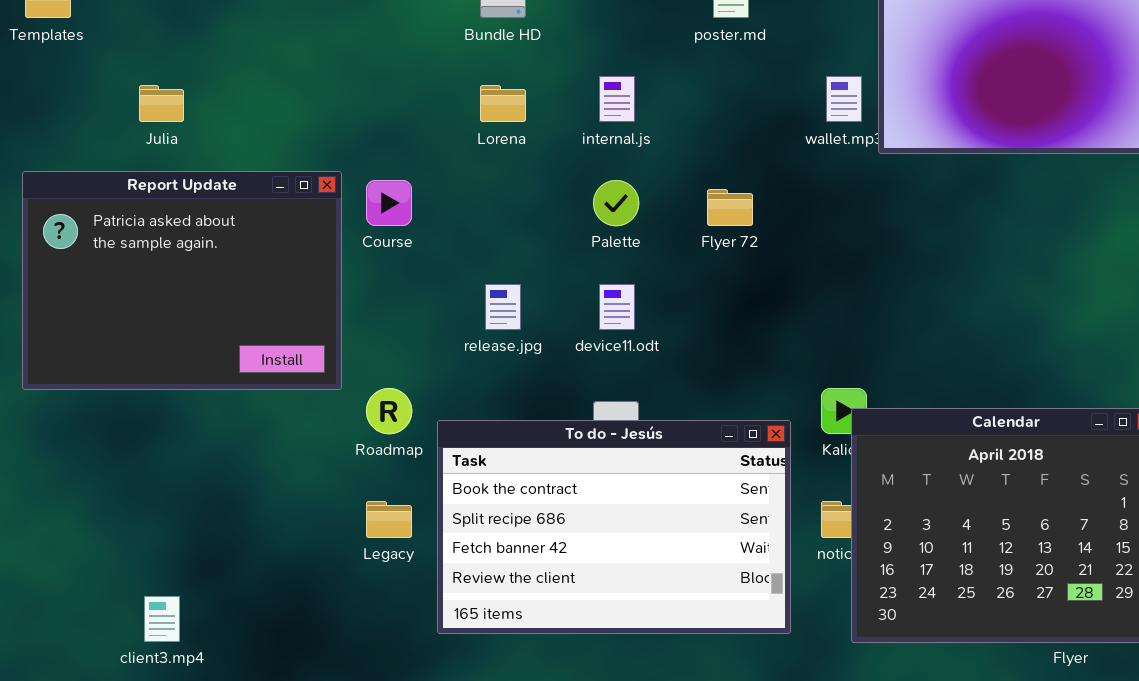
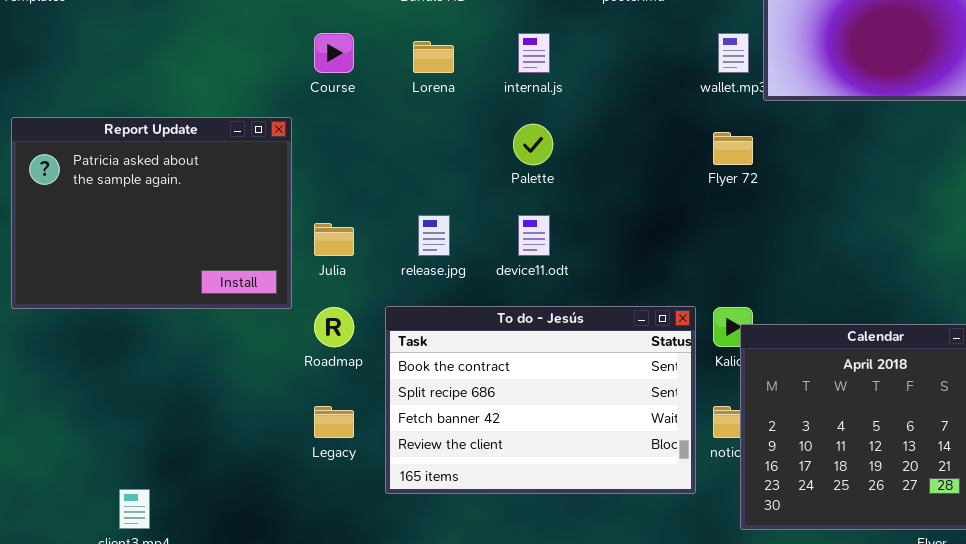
Julia: [139,85,184,122] -> [314,223,354,256], moved
Course: [366,180,412,226] -> [314,33,354,73], moved
Flyer 72: [707,189,753,226] -> [713,132,753,165], moved
To do - Jesús: [437,420,791,634] -> [385,306,696,494], moved

